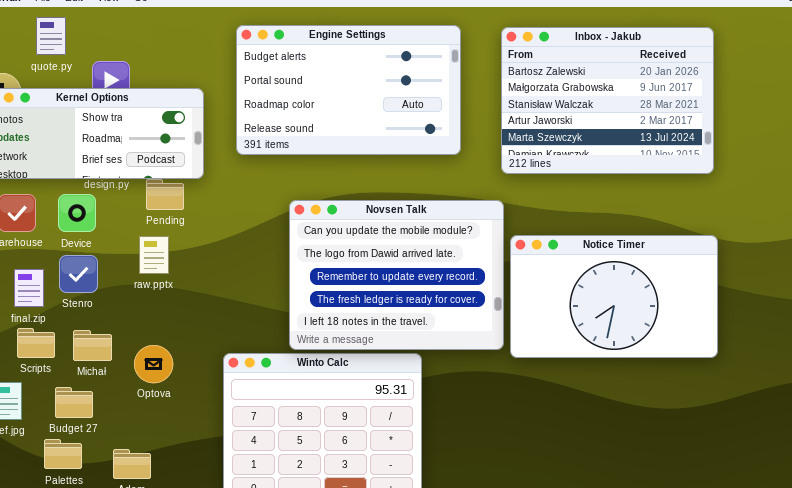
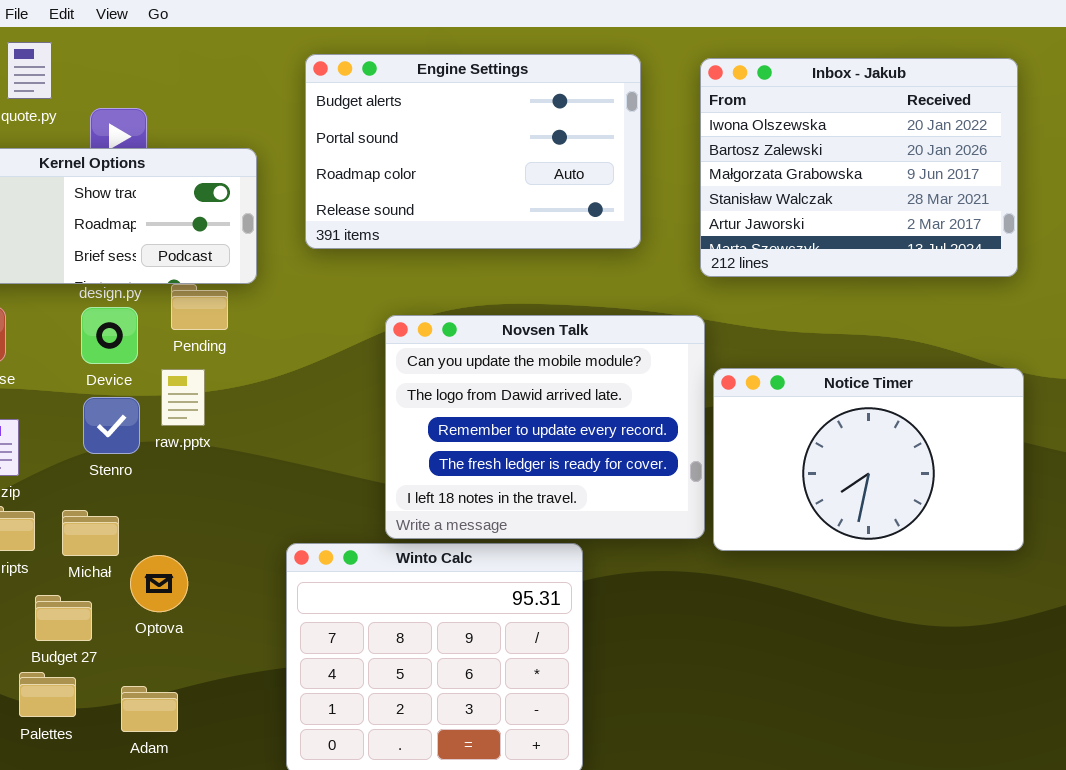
Inbox - Jakub: [501,27,714,174] -> [700,58,1018,277], scrolled up 1 row
Device: [58,194,96,232] -> [81,307,138,364], moved
Stenro: [59,255,98,293] -> [83,397,140,454], moved
Optova: [134,345,173,383] -> [130,555,188,612], moved

